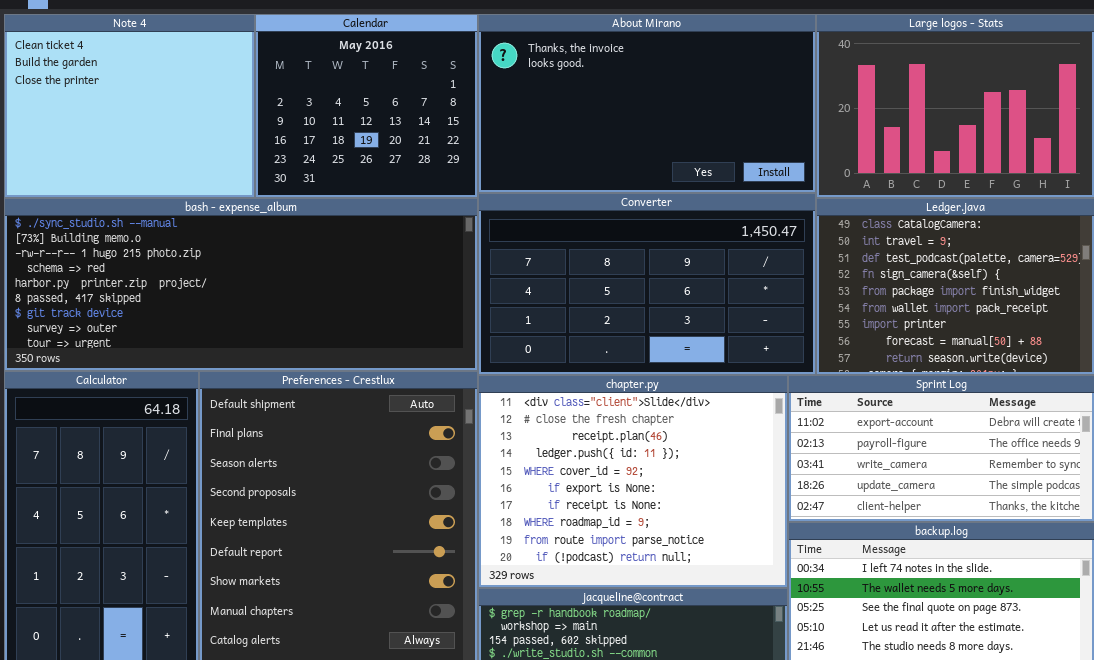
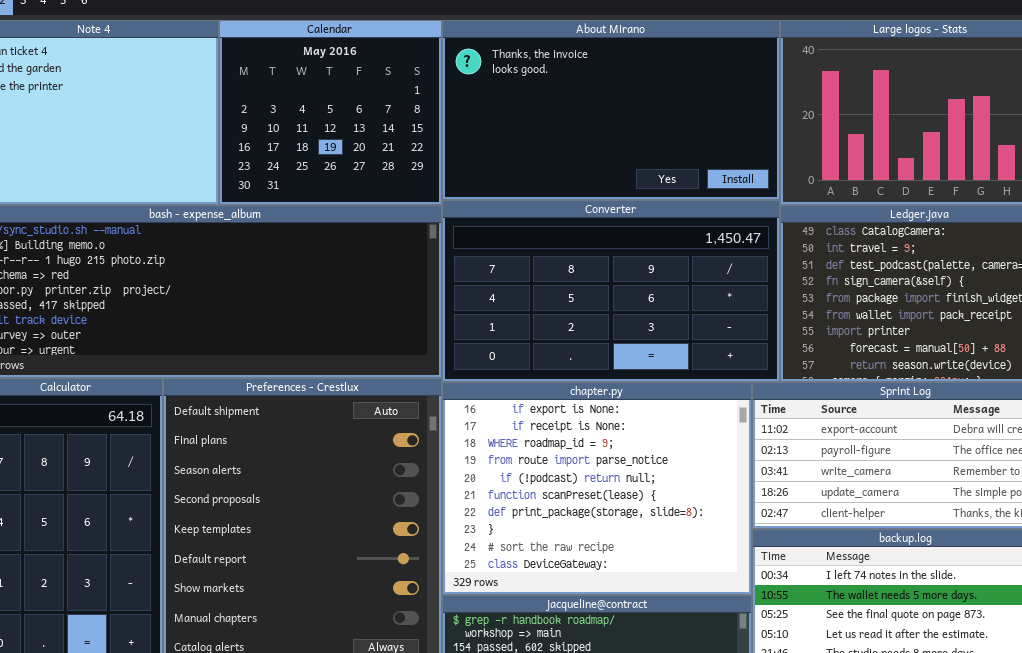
chapter.py: [478,375,788,588] -> [442,382,752,595], scrolled down 5 rows

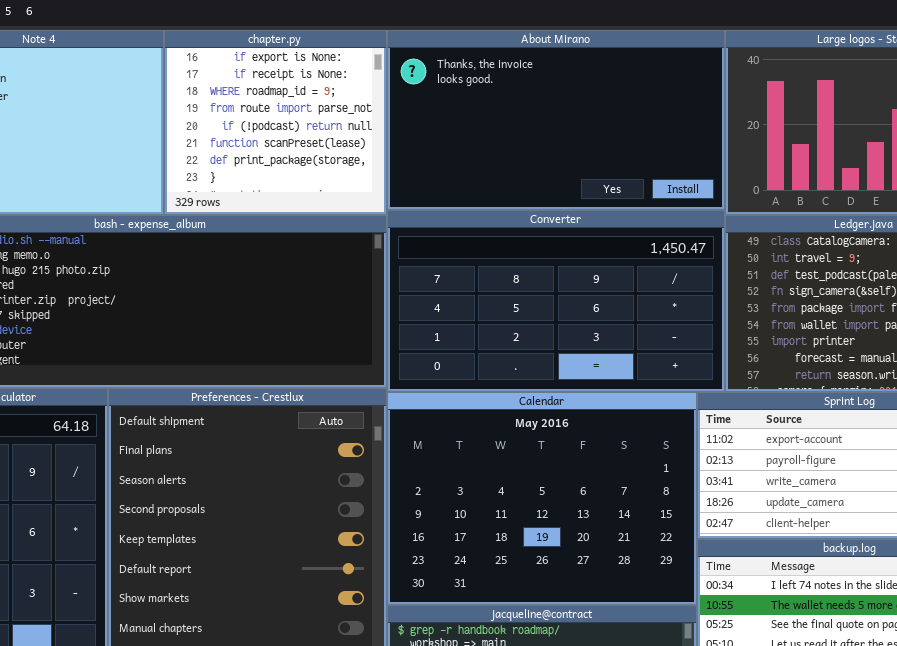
Calendar: [219,20,442,205] -> [387,392,697,605], moved, resized
chapter.py: [442,382,752,595] -> [164,30,387,215], moved, resized

